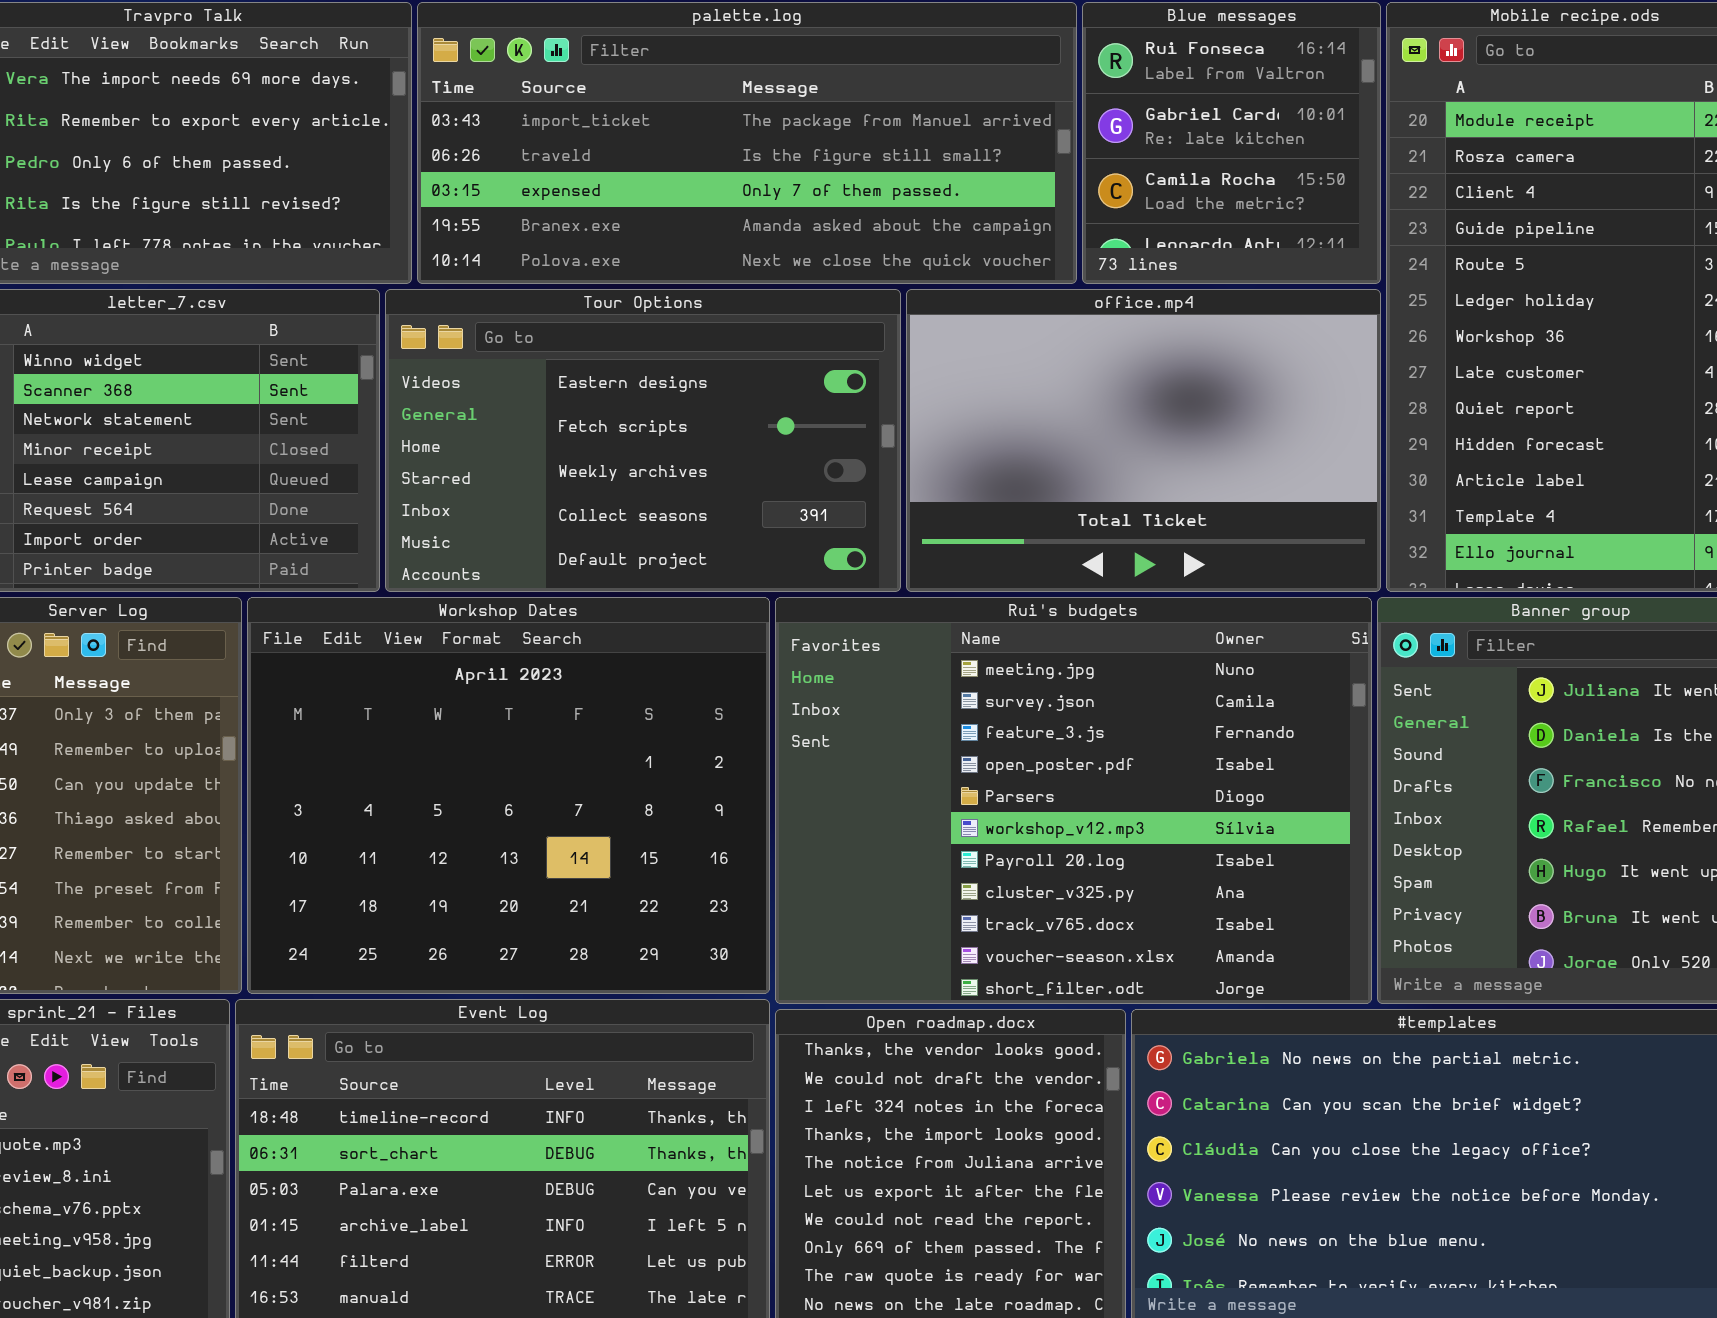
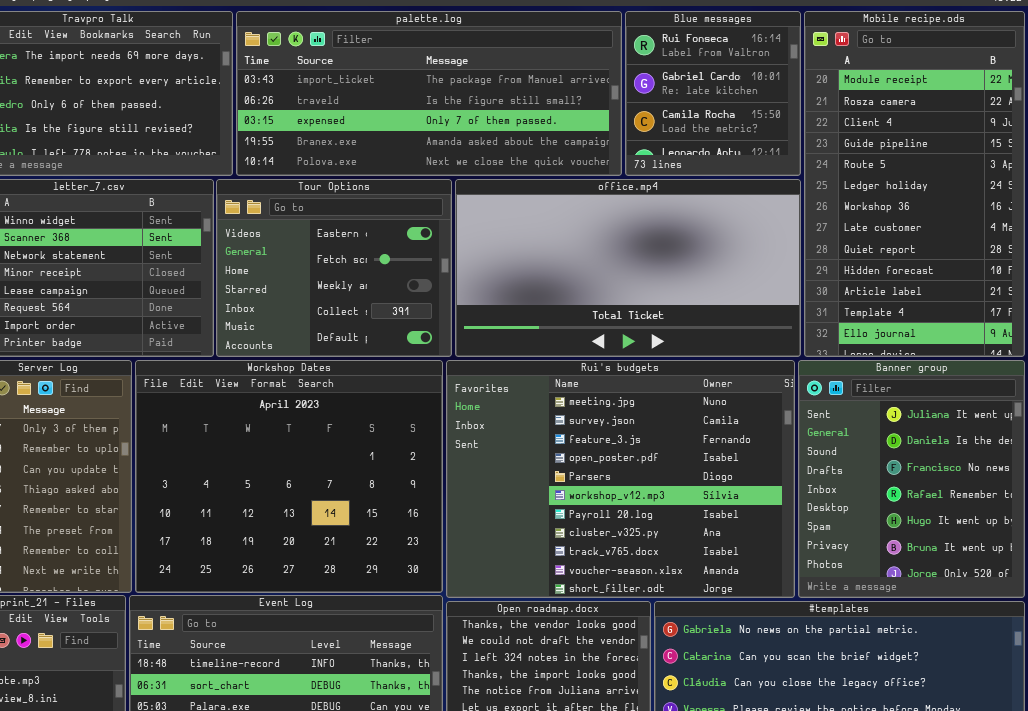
Tour Options: [385,289,901,592] -> [216,179,452,357], resized
office.mp4: [906,289,1381,592] -> [455,179,801,357], resized

